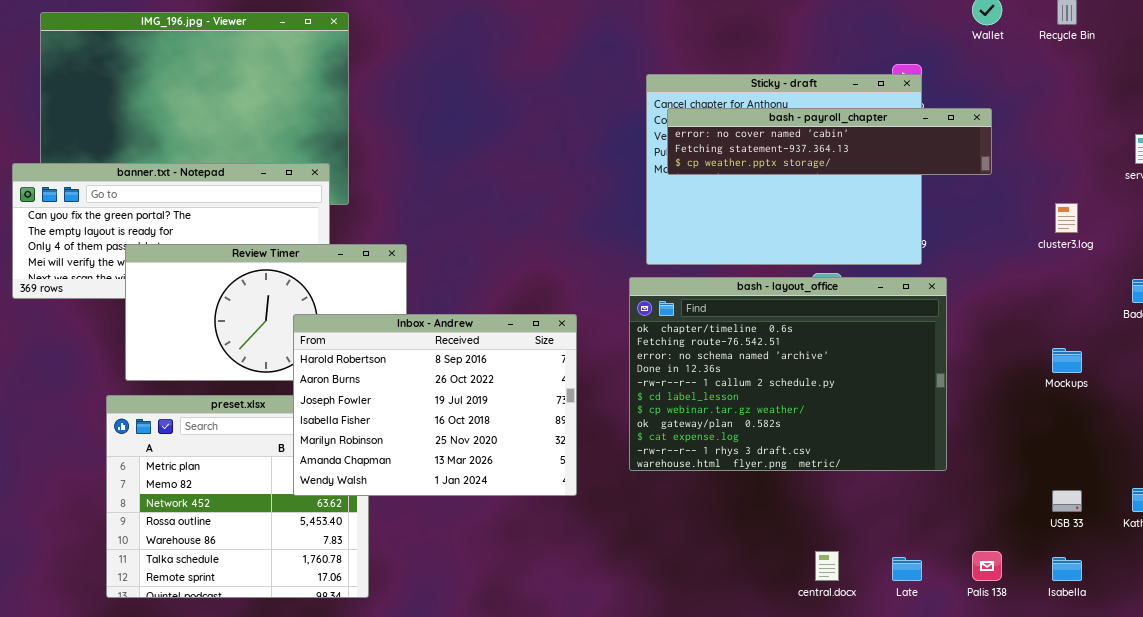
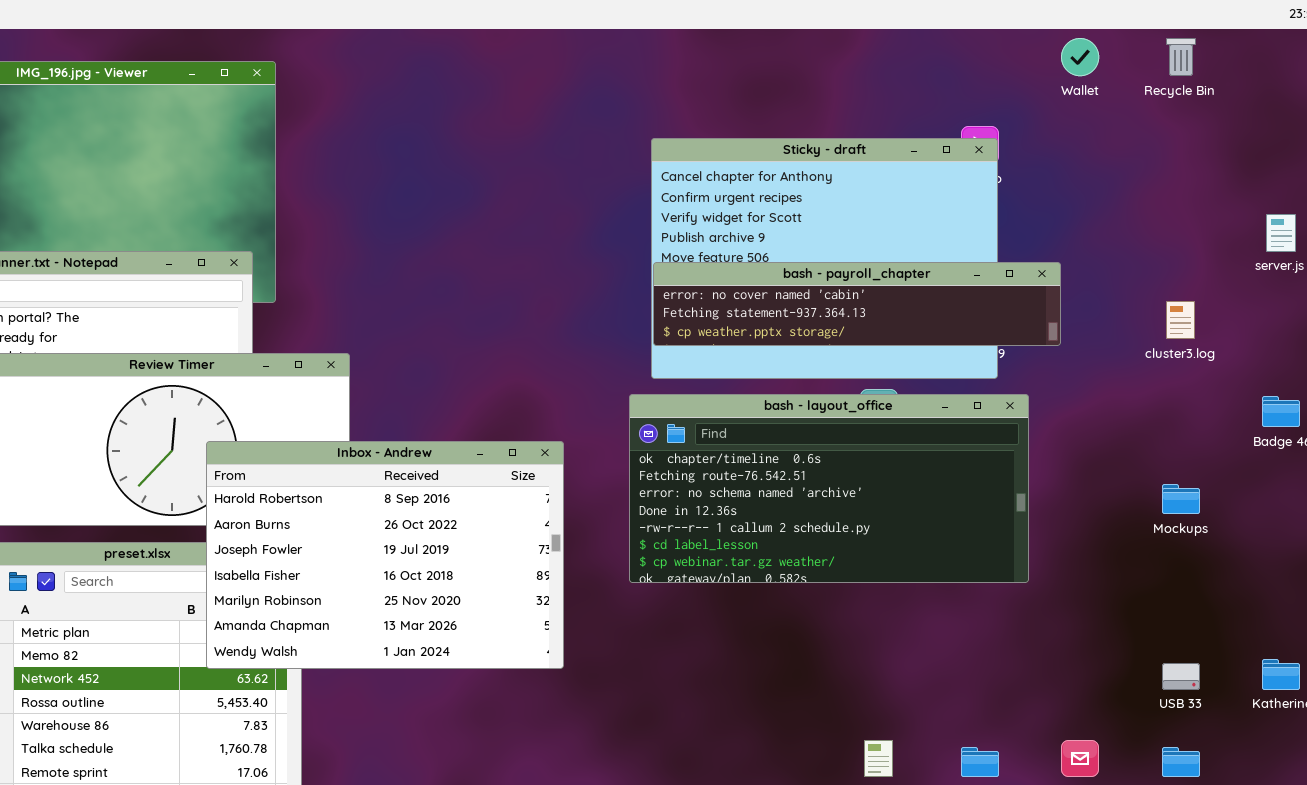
bash - payroll_chapter: [667,108,992,175] -> [653,262,1061,346], moved
bash - layout_office: [629,277,947,471] -> [629,394,1029,583], resized

